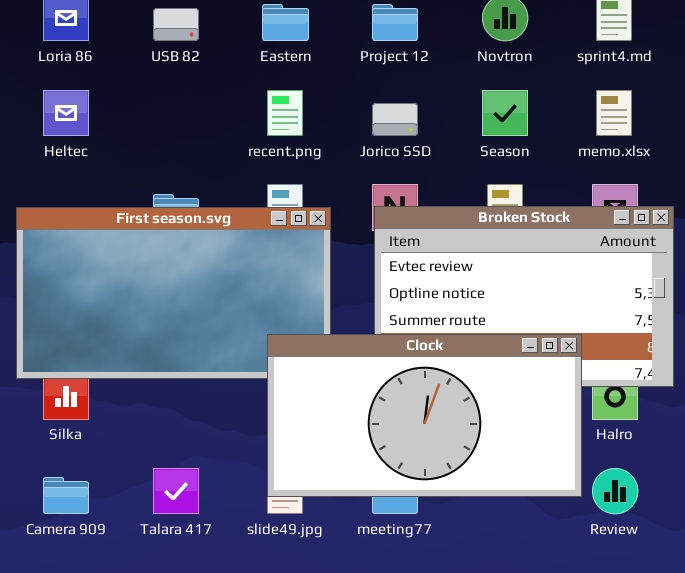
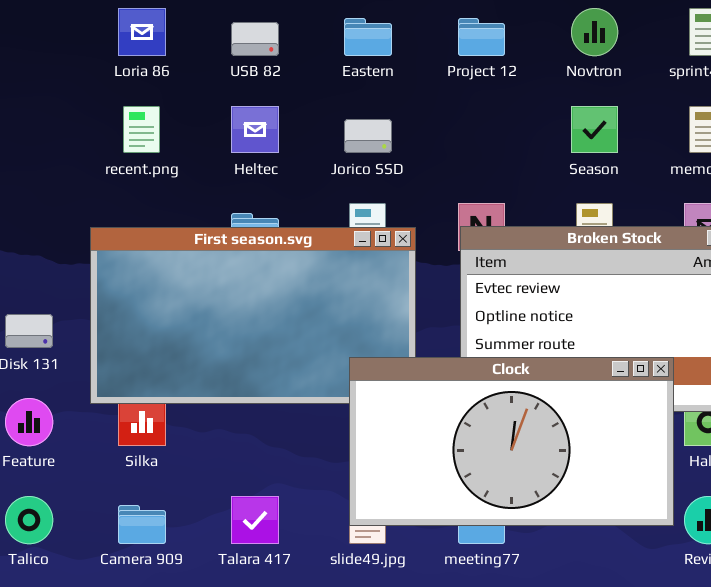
Heltec: [43,90,89,136] -> [231,106,279,153], moved
recent.png: [267,90,303,136] -> [123,106,160,153], moved
Jorico SSD: [372,103,418,136] -> [344,119,392,153], moved

